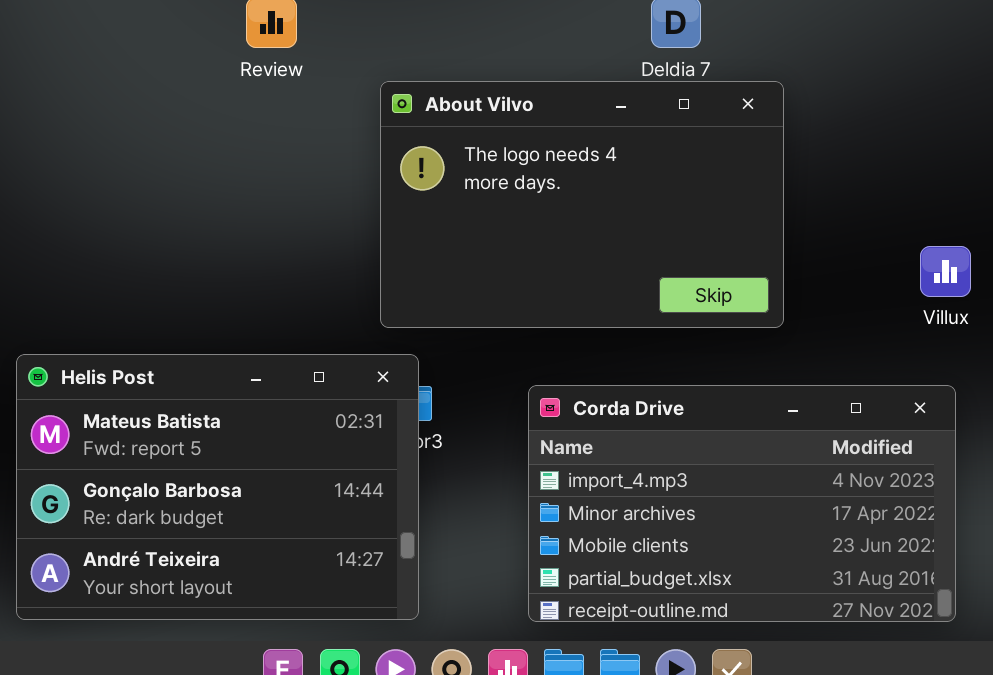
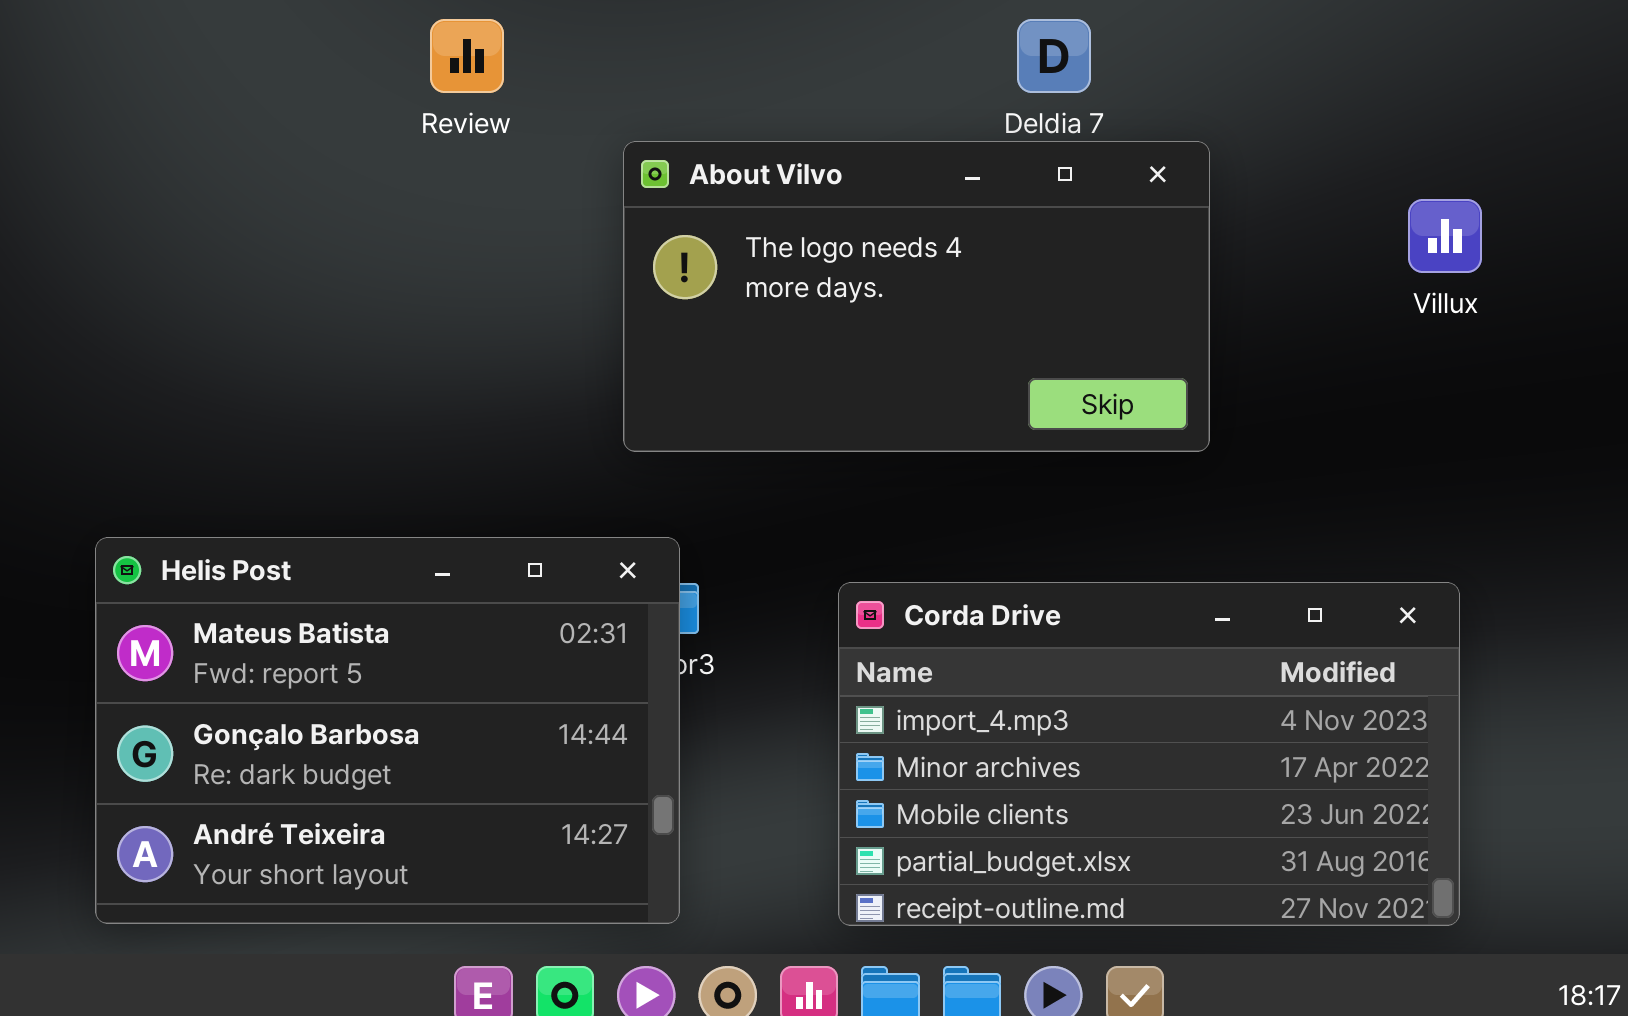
About Vilvo: [380,81,784,328] -> [623,141,1210,452], resized
Villux: [920,246,971,297] -> [1408,199,1482,273], moved

